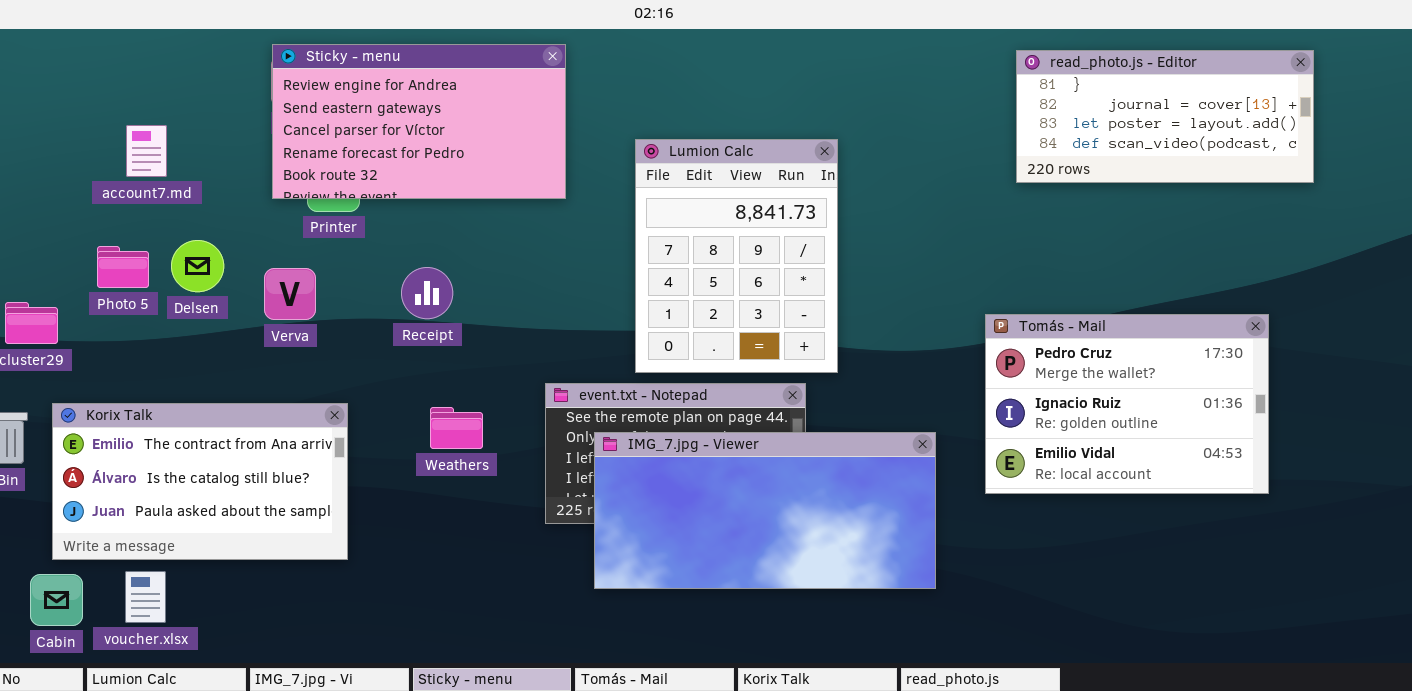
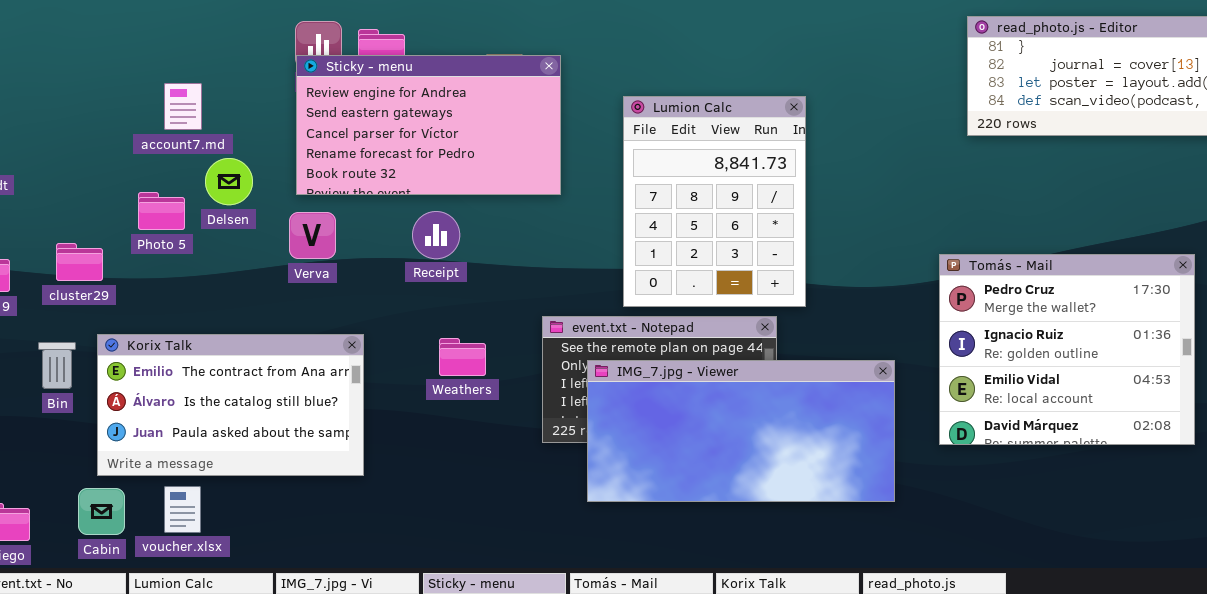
Sticky - menu: [272,44,566,199] -> [296,55,561,195], moved
Delsen: [171,240,224,292] -> [205,158,253,205], moved
Tomás - Mail: [985,314,1269,494] -> [939,254,1195,445], resized

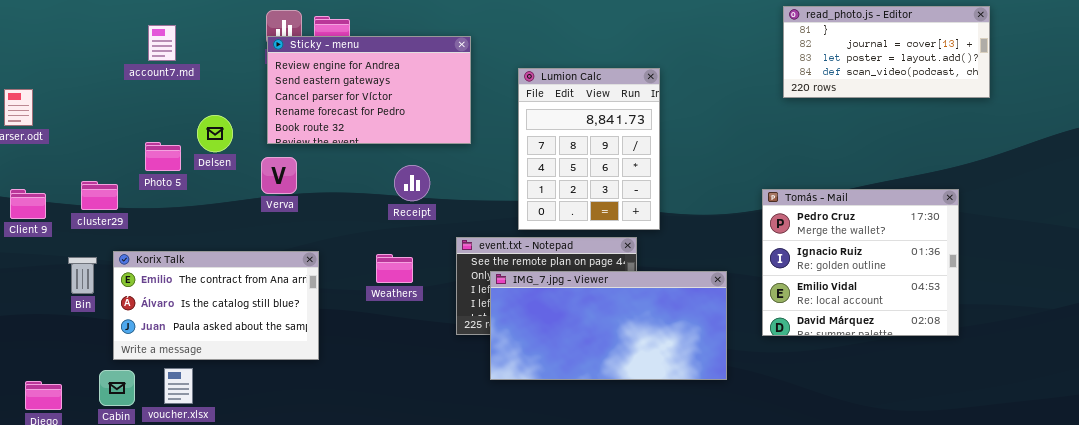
account7.md: [164,83,202,130] -> [148,25,176,61], moved
Receipt: [412,211,460,259] -> [394,165,430,201], moved

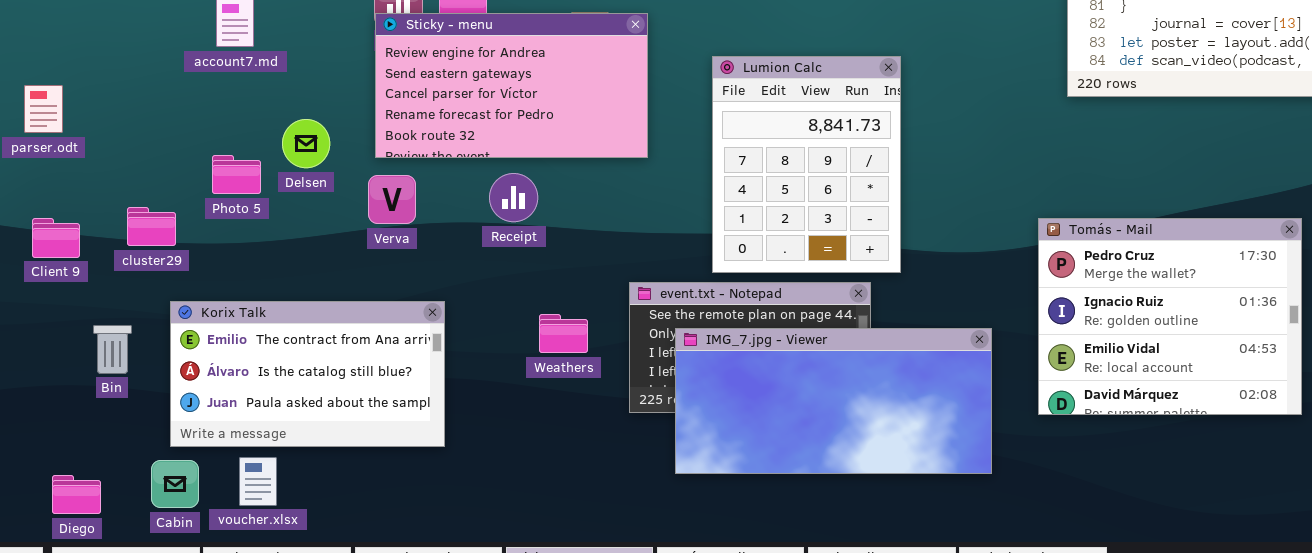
Receipt: [394,165,430,201] -> [489,173,538,222], moved
Weathers: [376,254,413,283] -> [539,314,588,353], moved
Bin: [68,257,97,294] -> [93,325,132,374], moved

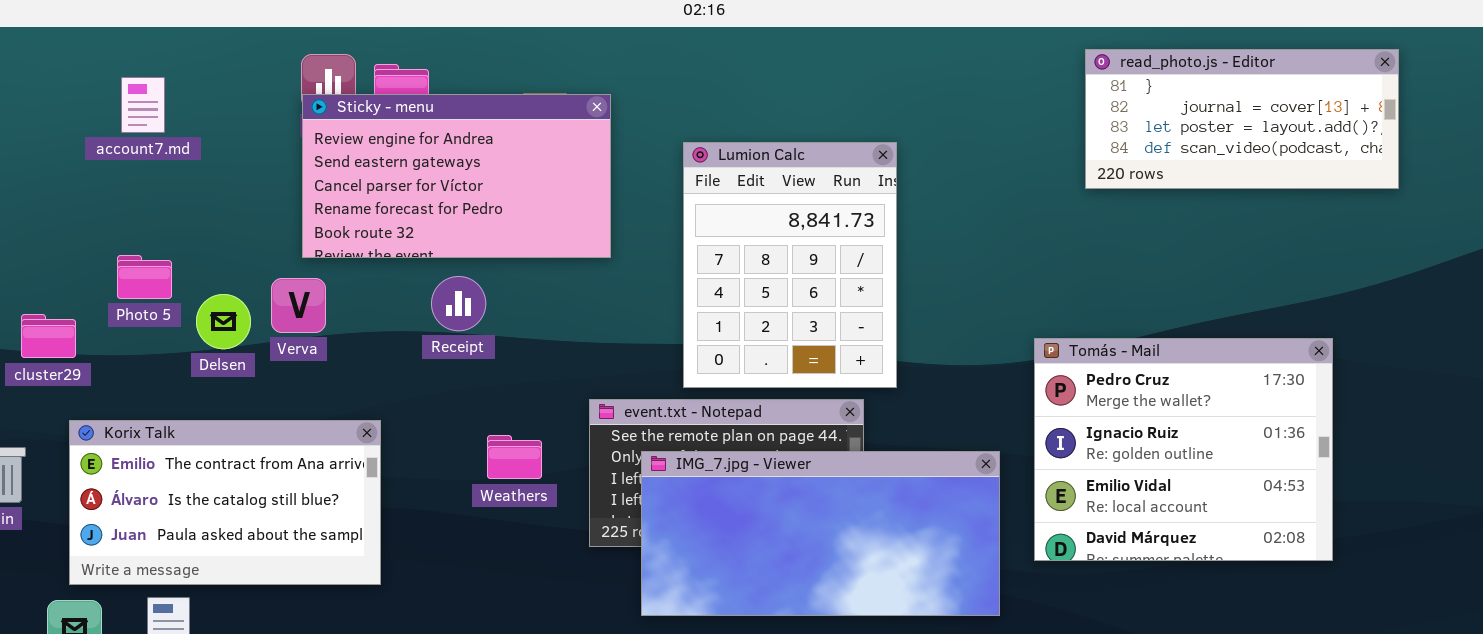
Delsen: [282,119,330,168] -> [196,294,251,349], moved
Verva: [368,175,416,224] -> [271,278,326,333], moved
Tomás - Mail: [1038,218,1302,415] -> [1034,338,1333,561], moved

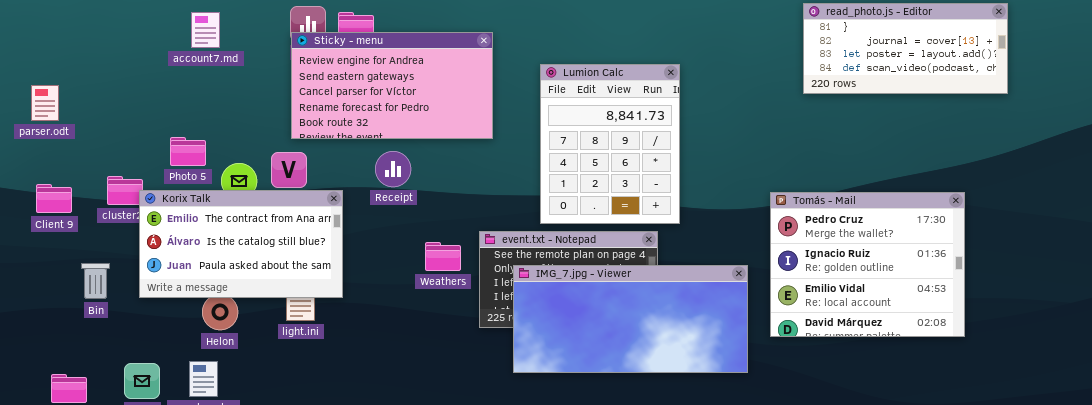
account7.md: [121,77,165,133] -> [191,12,220,48], moved
Korix Talk: [69,420,381,585] -> [139,190,343,298], moved
Weathers: [487,435,542,479] -> [425,242,461,271], moved

